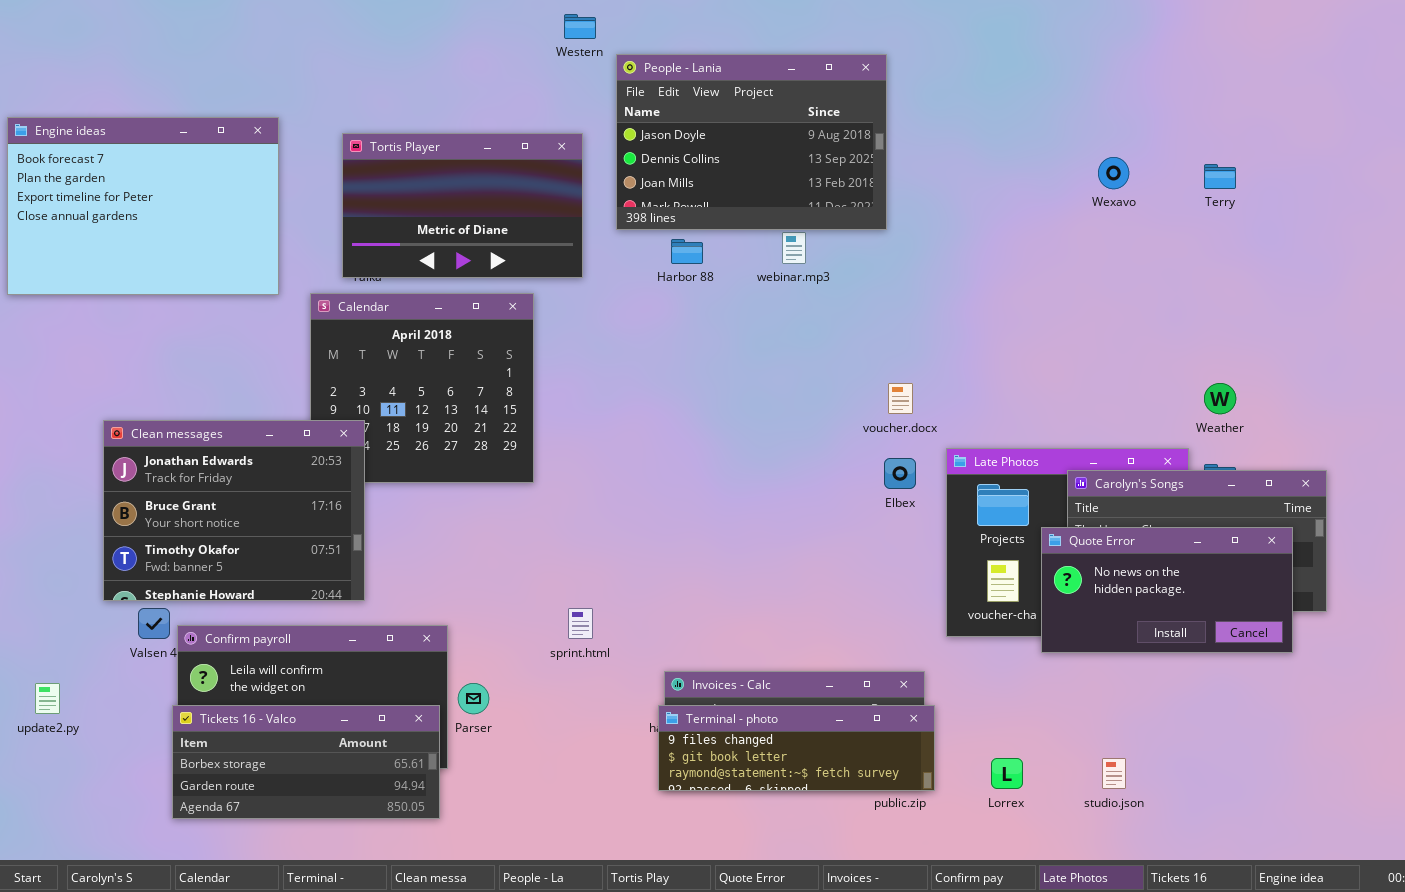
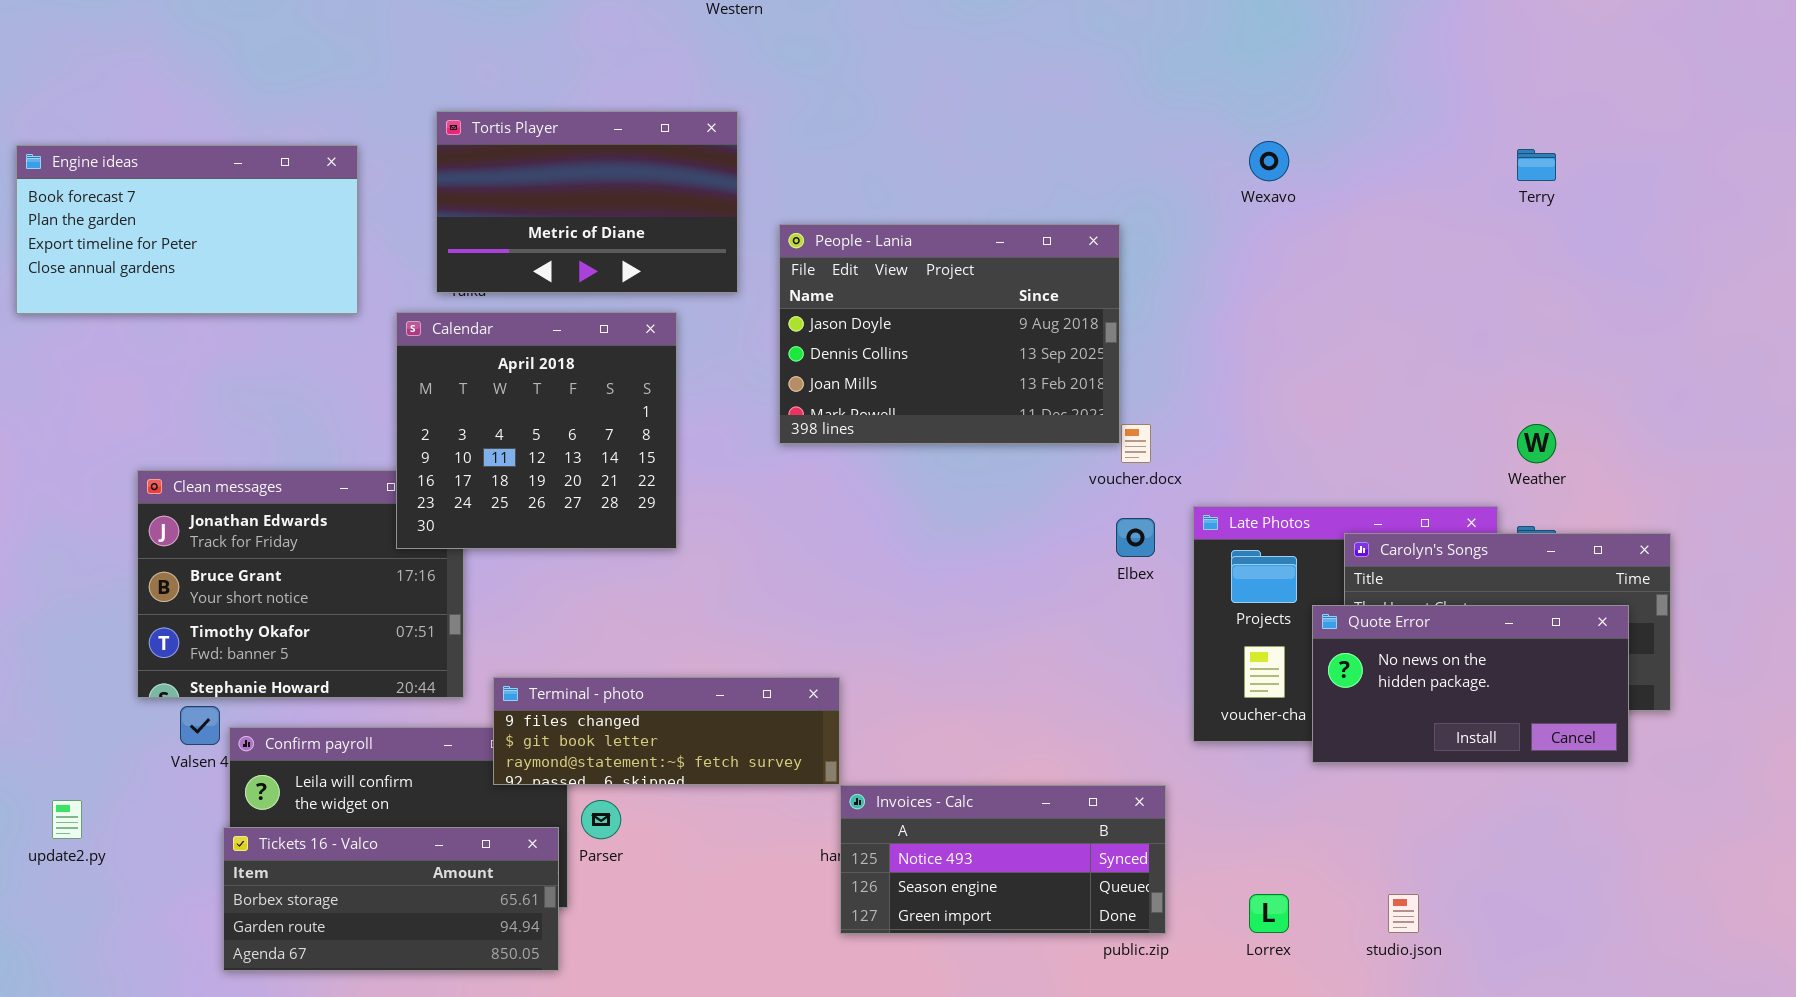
People - Lania: [616,54,887,230] -> [779,224,1120,444], moved
Engine ideas: [7,117,279,295] -> [16,145,358,314], resized
Wexavo: [1098,157,1129,189] -> [1249,141,1289,181], moved
Calendar: [310,293,534,483] -> [396,312,677,549], raised
Terminal - photo: [658,705,935,791] -> [493,677,840,785], moved

